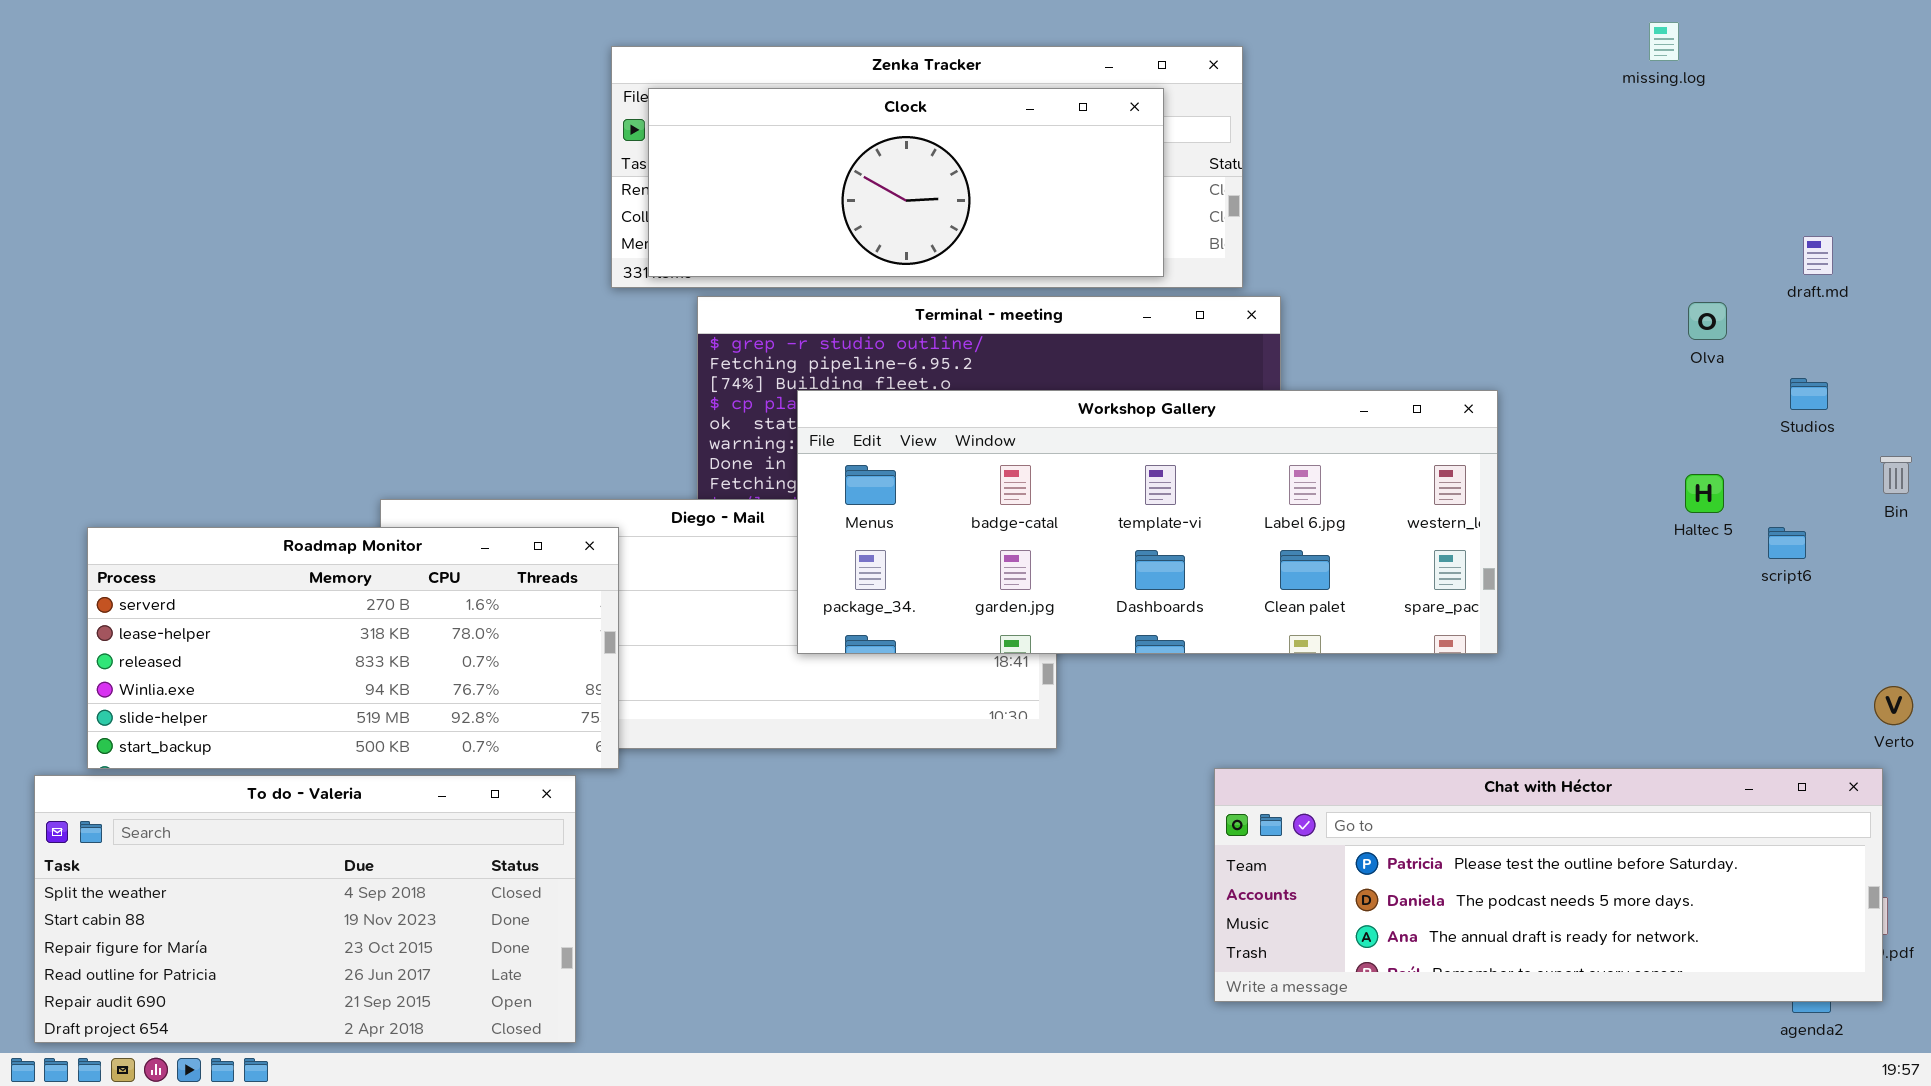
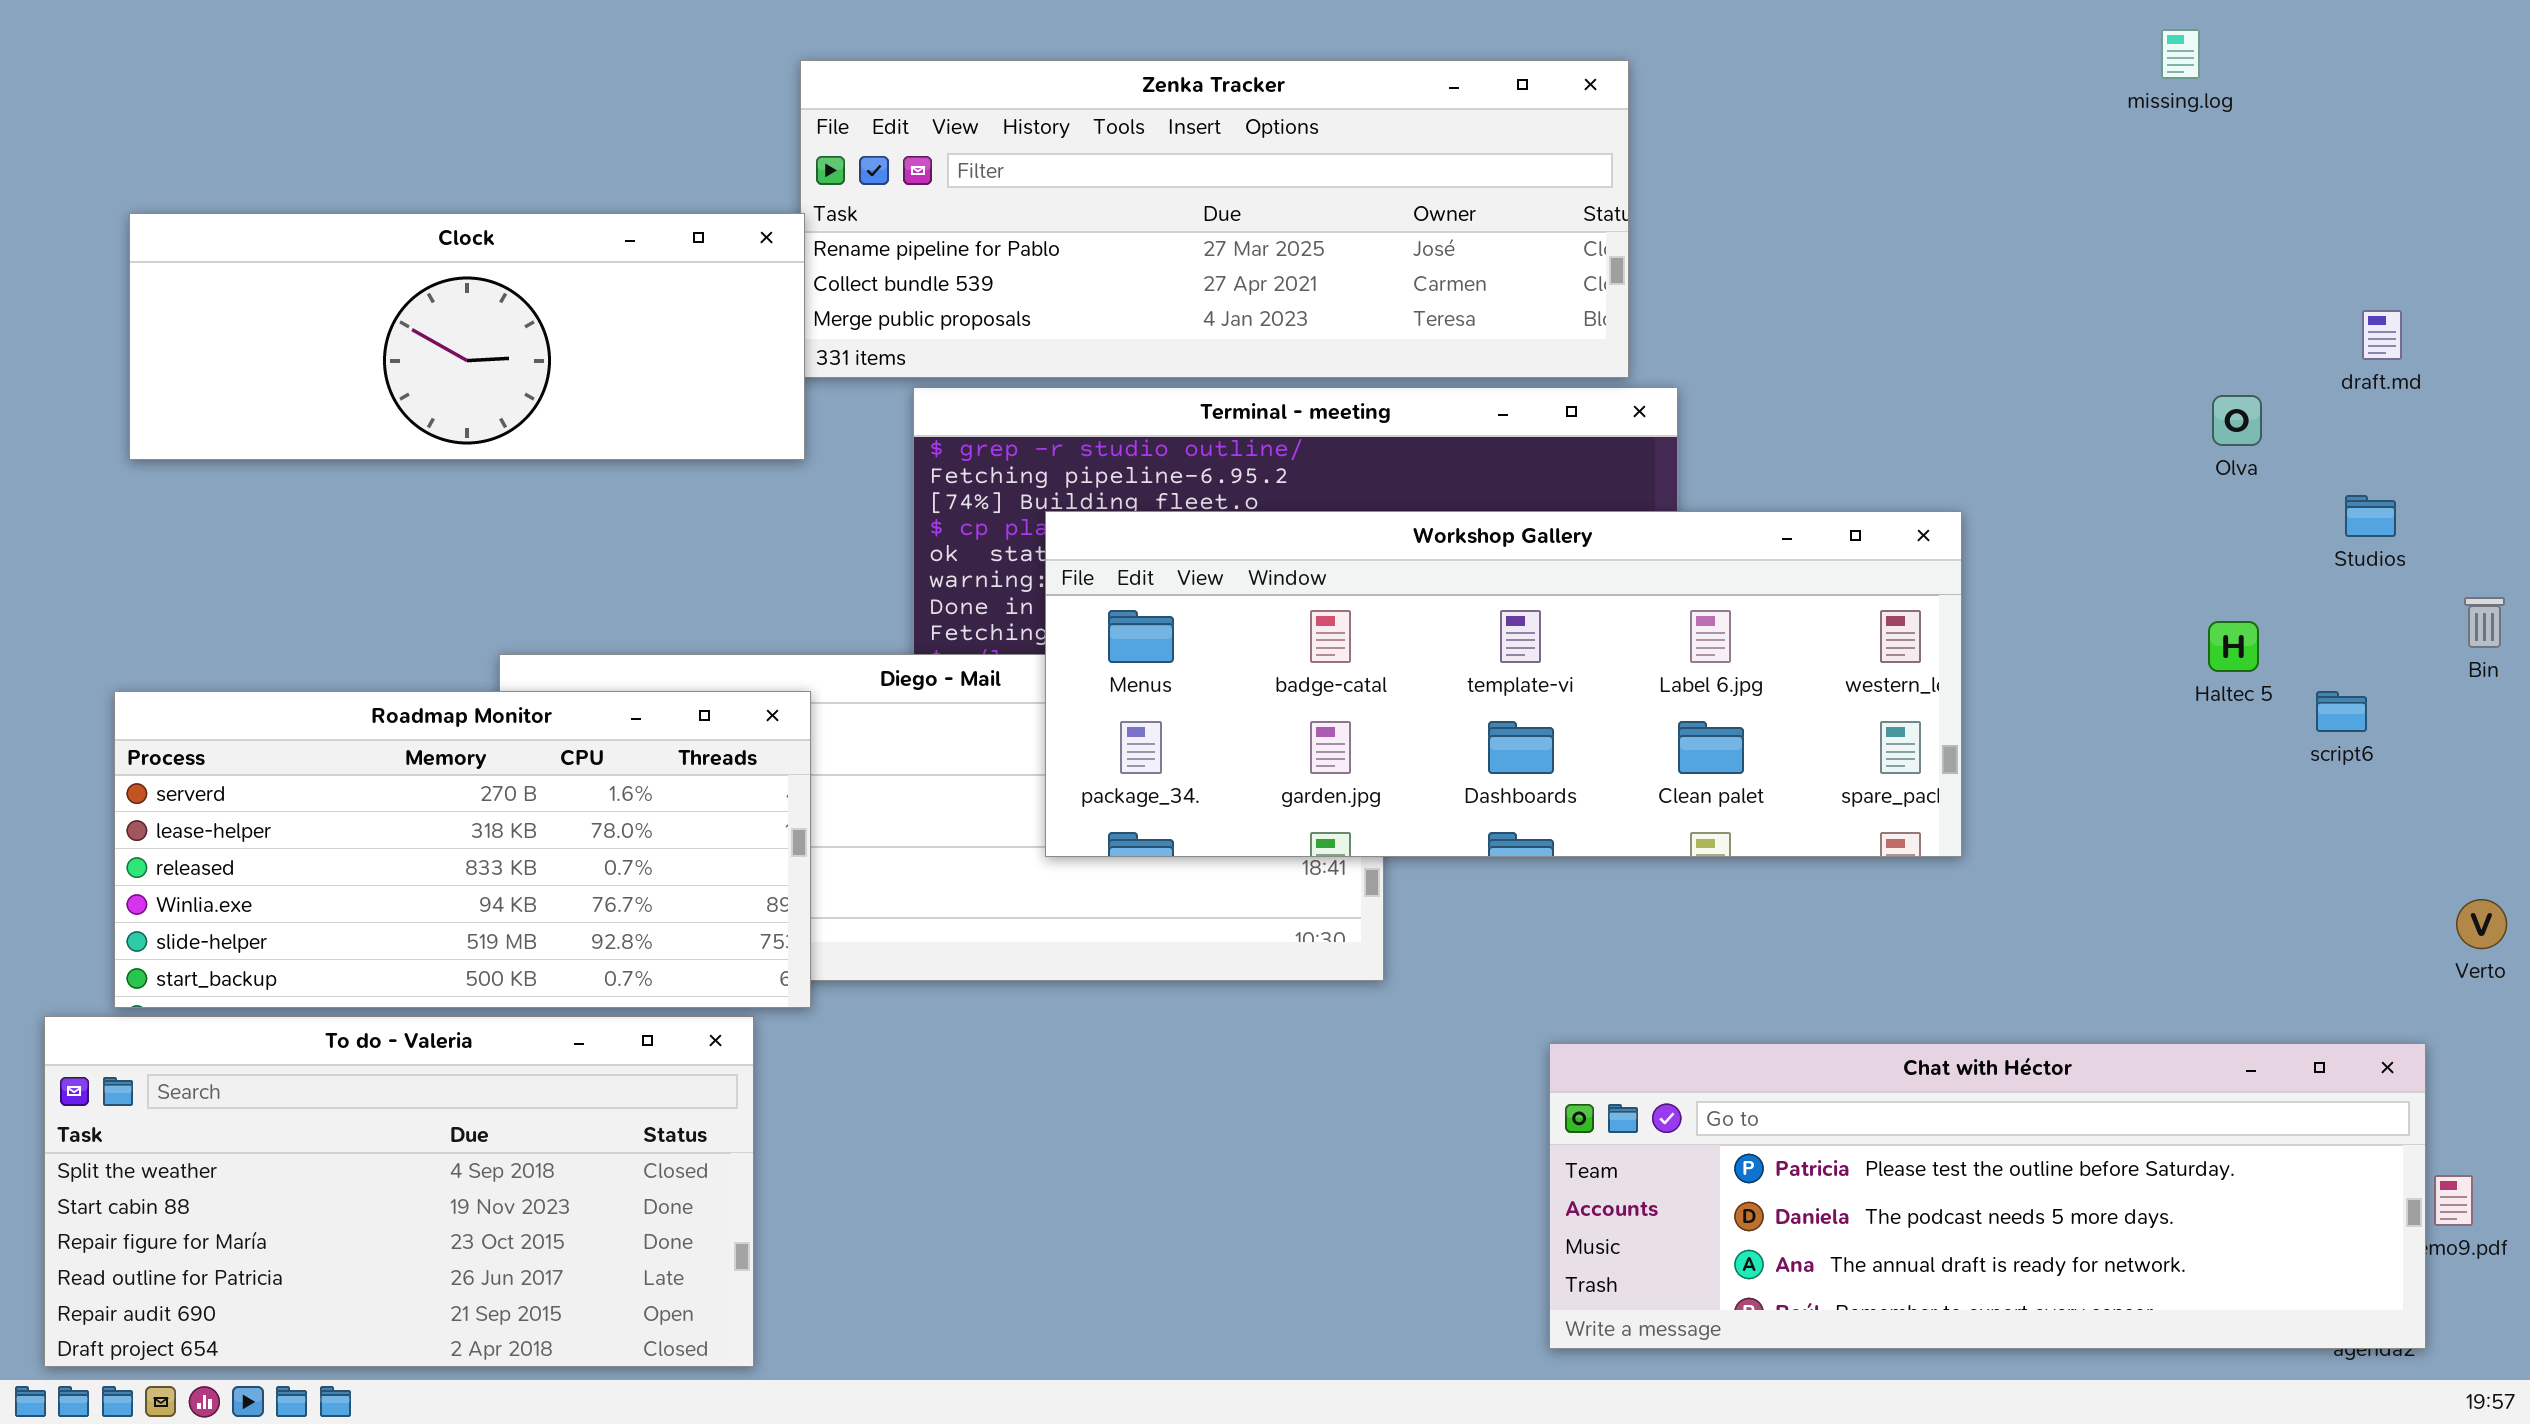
Clock: [648,88,1164,277] -> [129,213,805,460], moved
Chat with Héctor: [1214,768,1883,1002] -> [1549,1043,2426,1349], moved

